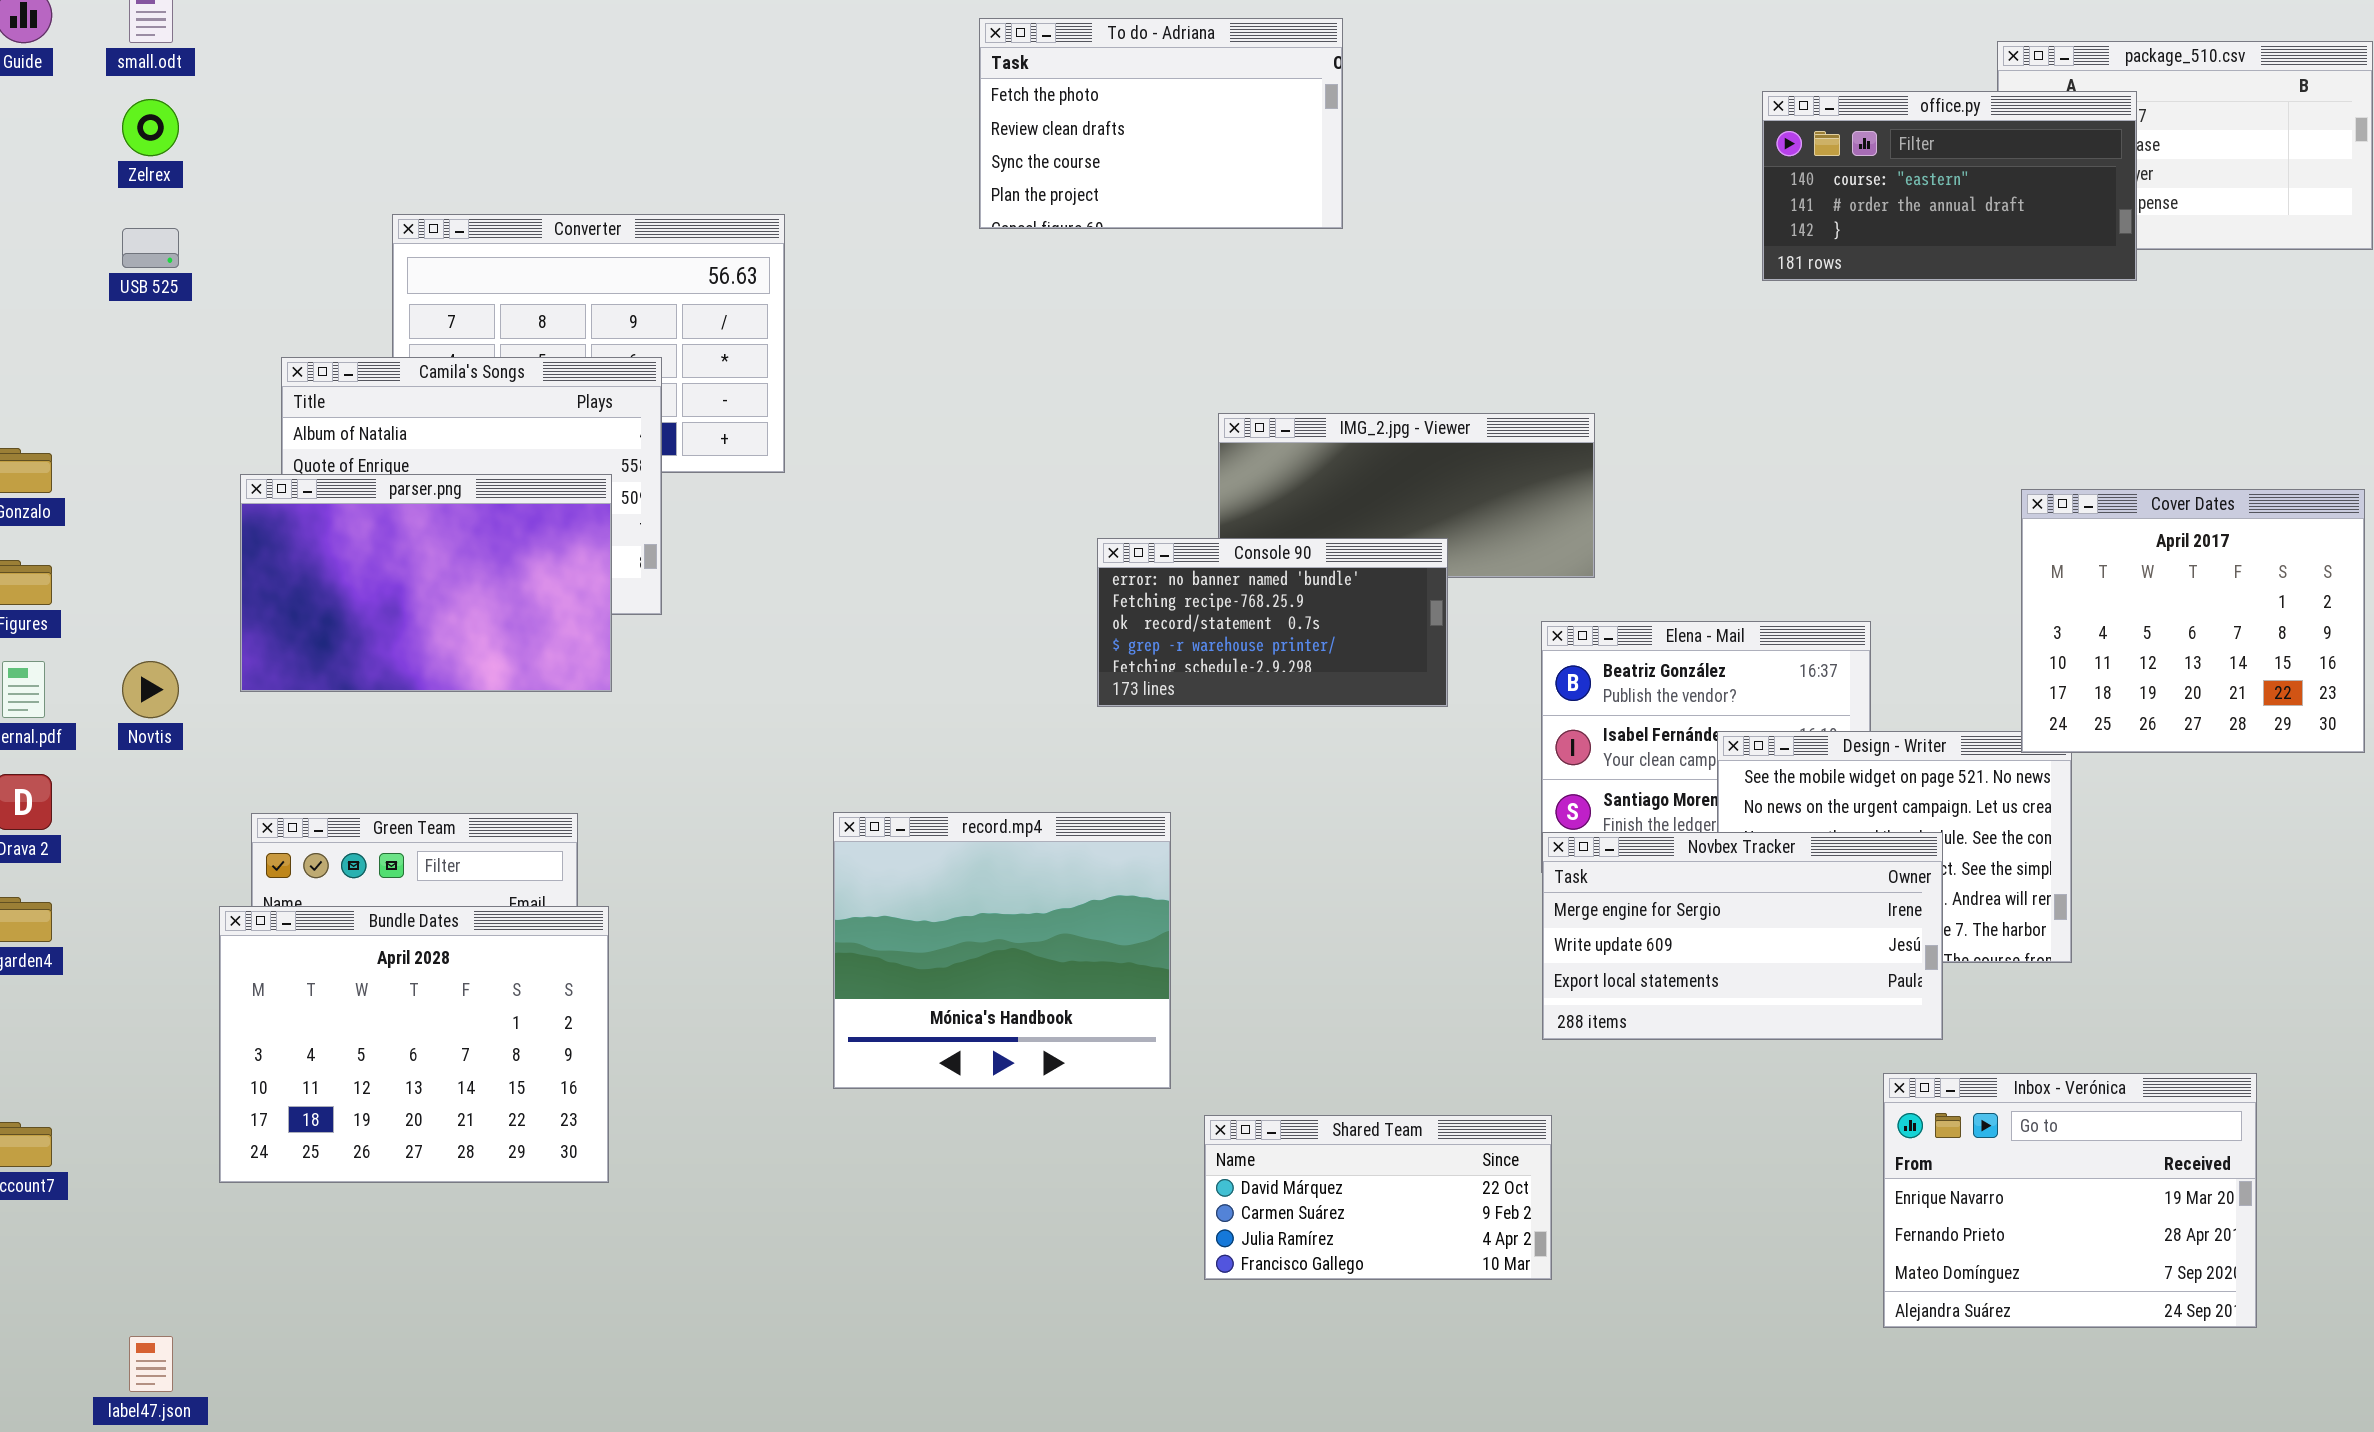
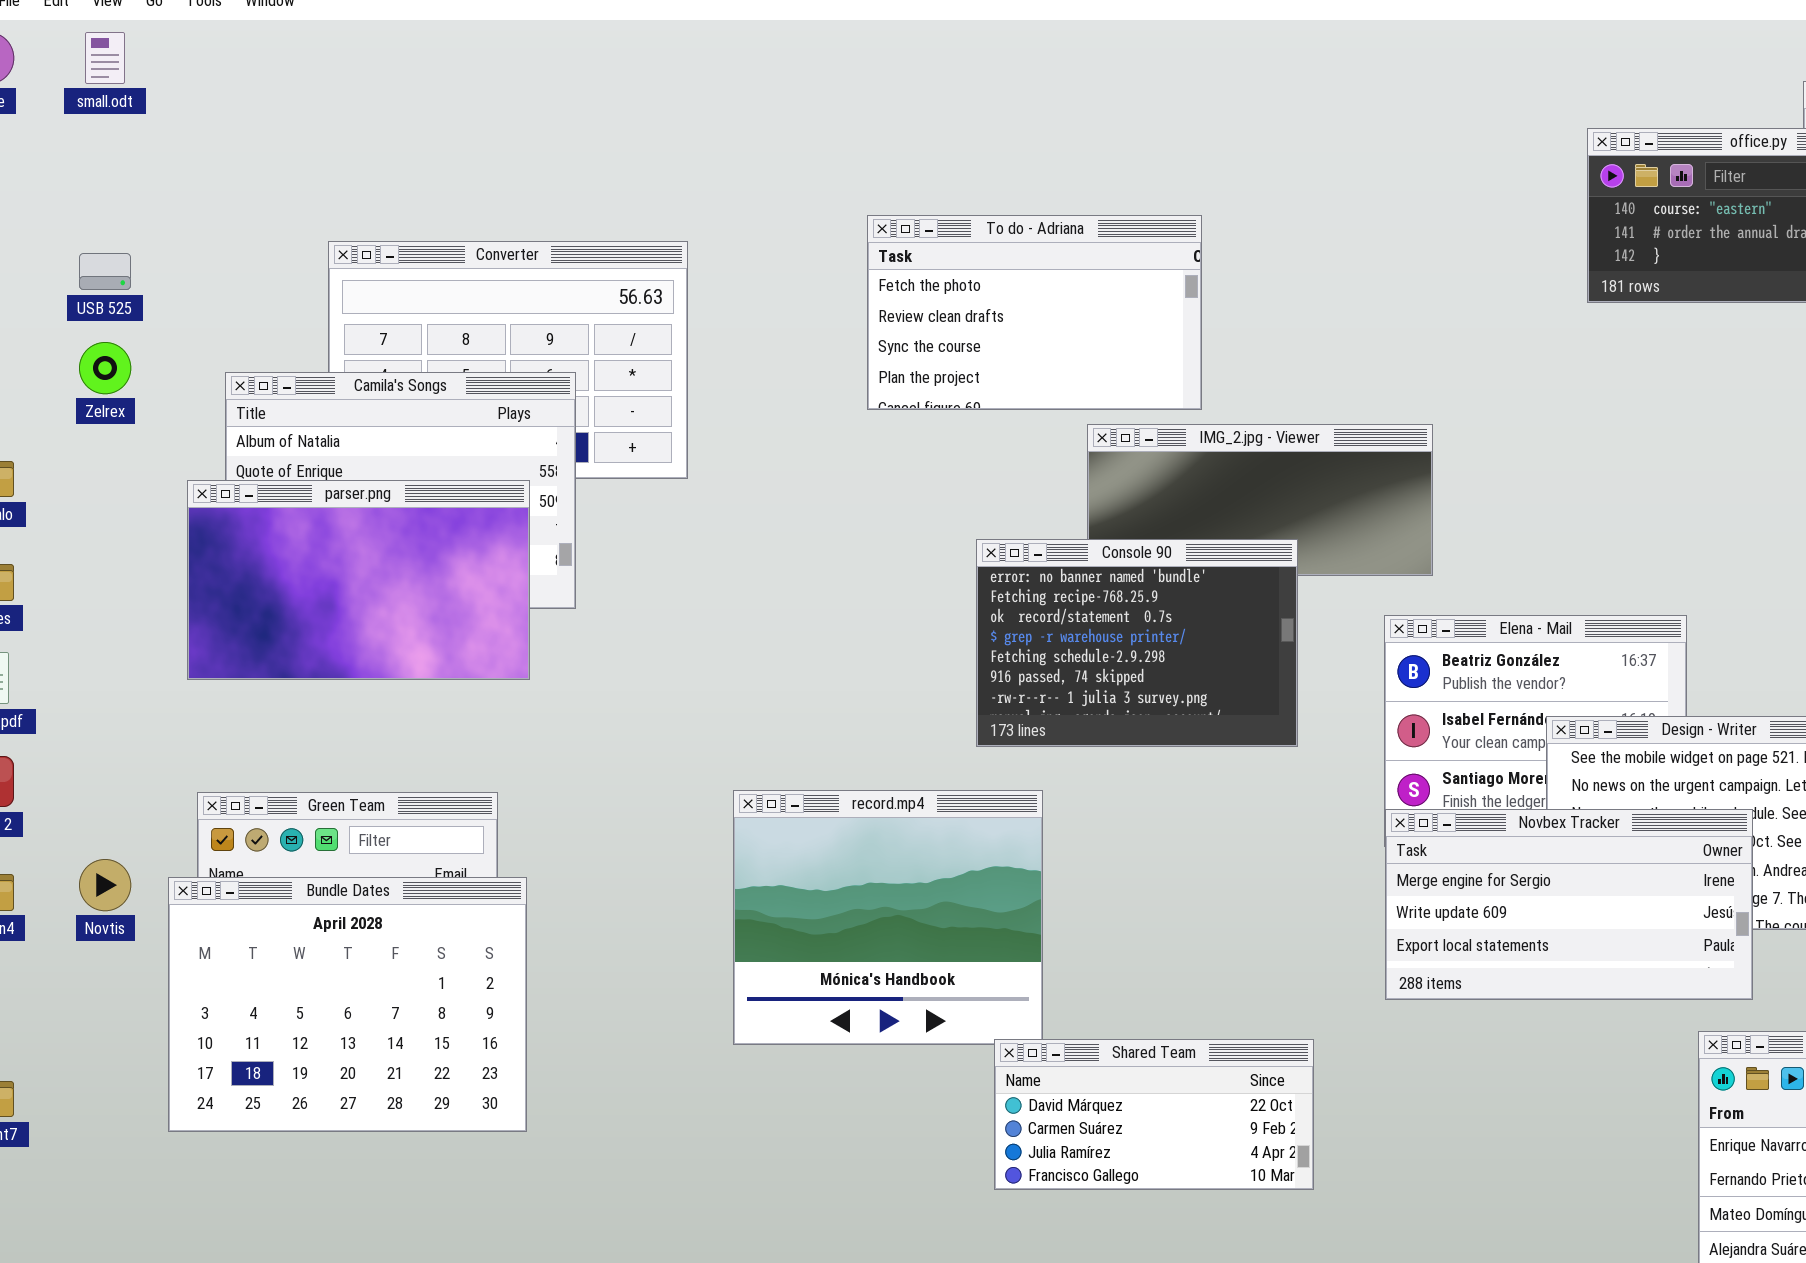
To do - Adriana: [979,18,1343,229] -> [867,215,1202,410], moved
Zelrex: [122,99,179,156] -> [79,342,131,394], moved
Console 90: [1097,538,1448,707] -> [976,539,1298,747], resized
Novtis: [122,661,179,718] -> [79,859,131,911], moved
Shared Team: [1204,1115,1552,1280] -> [994,1039,1314,1190], moved

